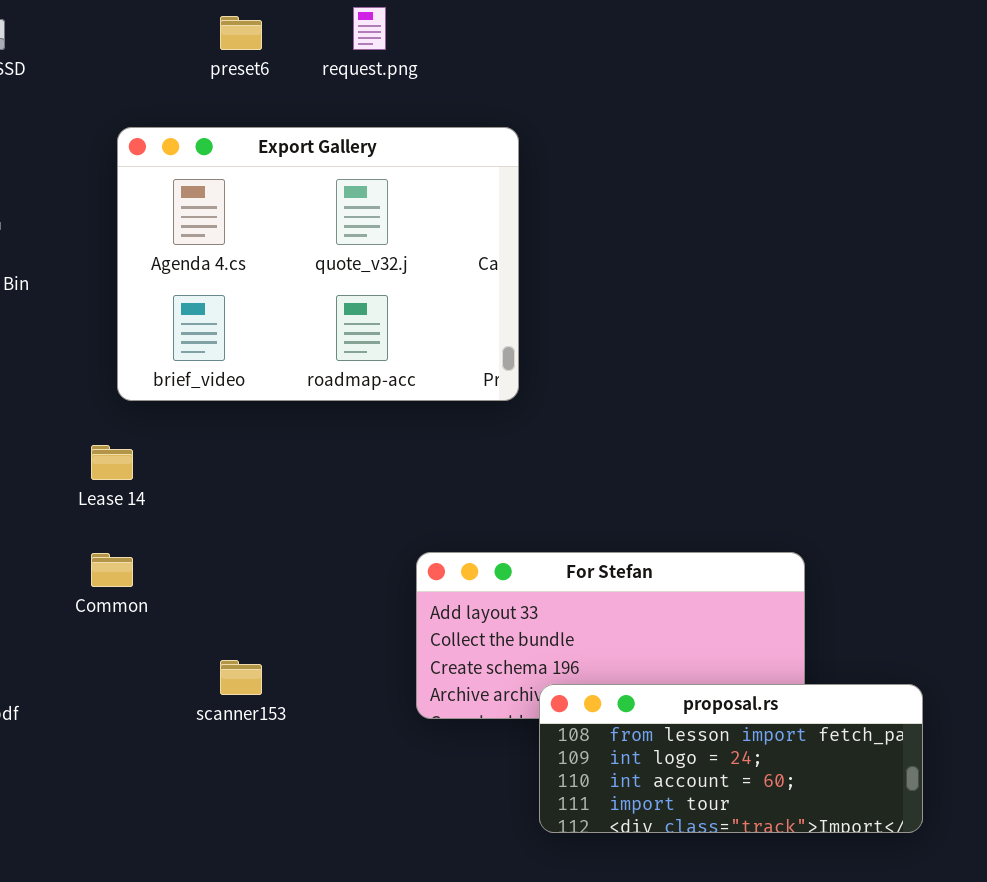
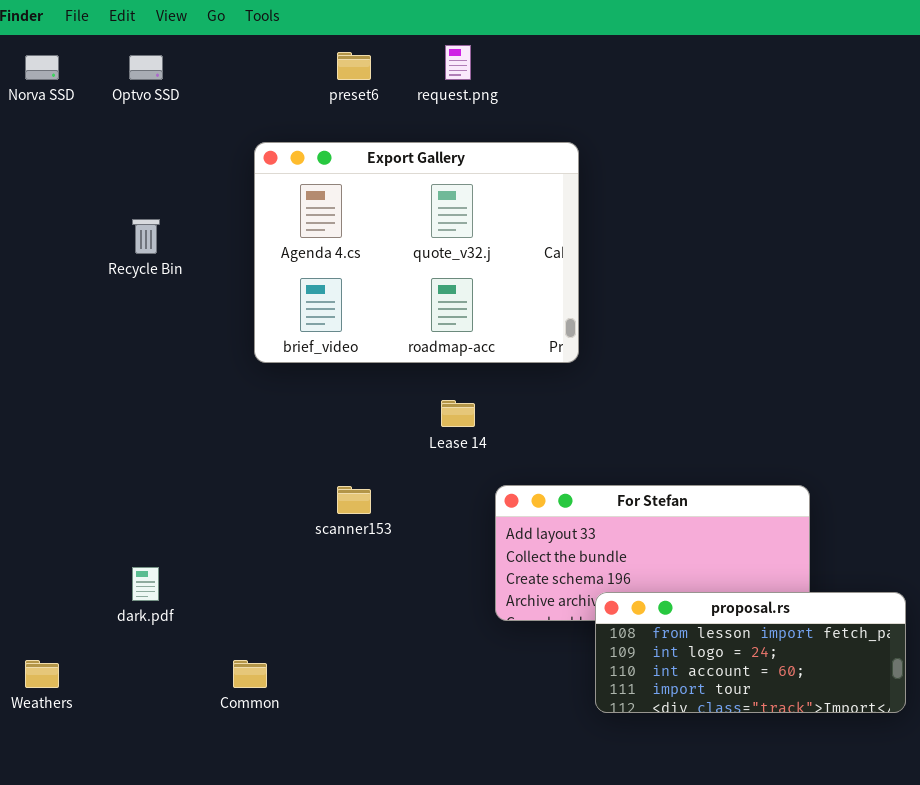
Lease 14: [91,445,133,480] -> [441,400,475,427], moved
Common: [91,553,133,587] -> [233,660,267,688], moved
scanner153: [220,660,262,695] -> [337,486,371,514], moved

